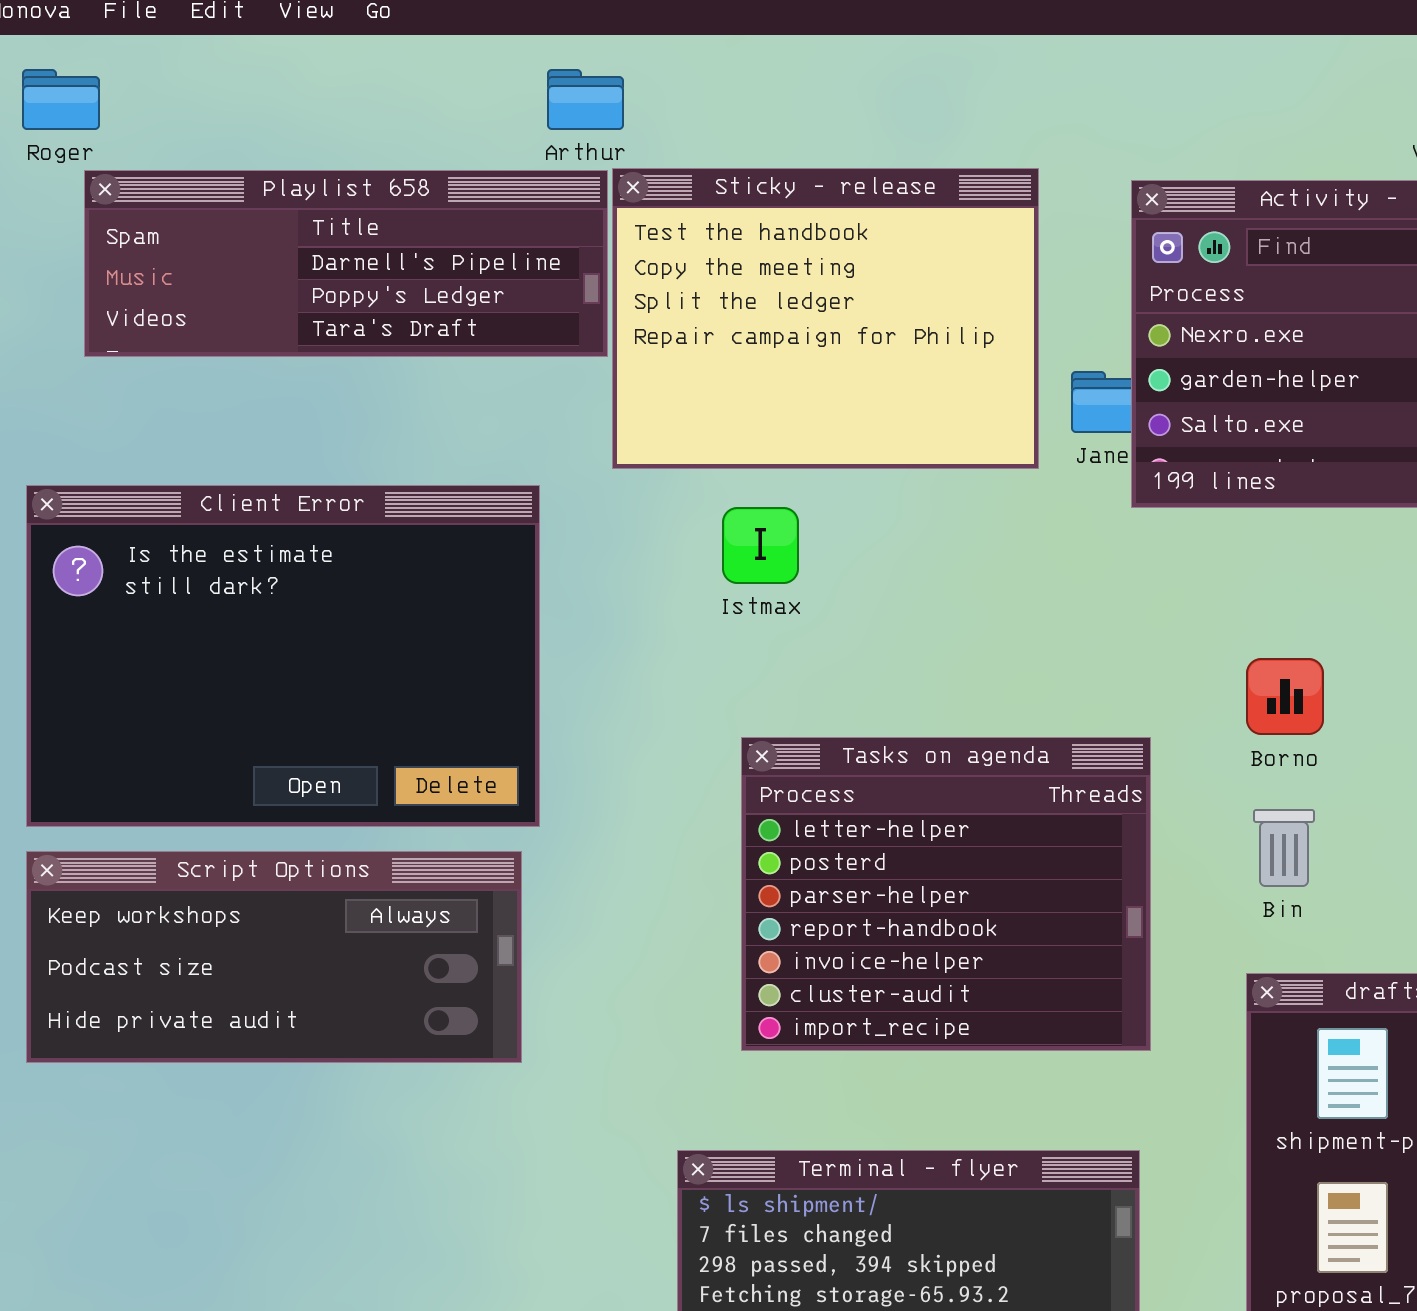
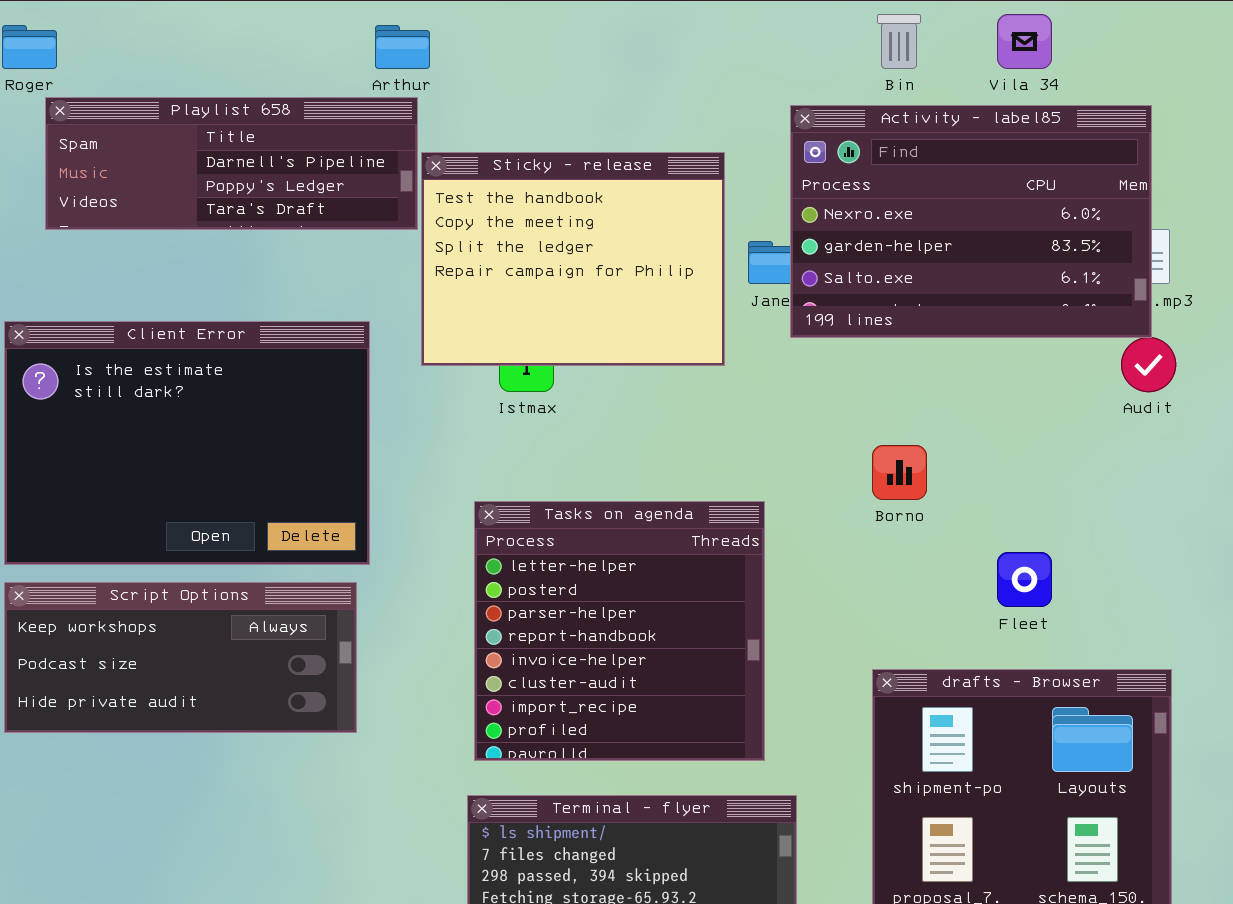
Sticky - release: [612,168,1039,469] -> [421,152,725,366], moved
Tasks on agenda: [741,737,1151,1051] -> [474,501,765,761], moved, resized
Bin: [1253,809,1315,887] -> [877,14,921,69], moved

